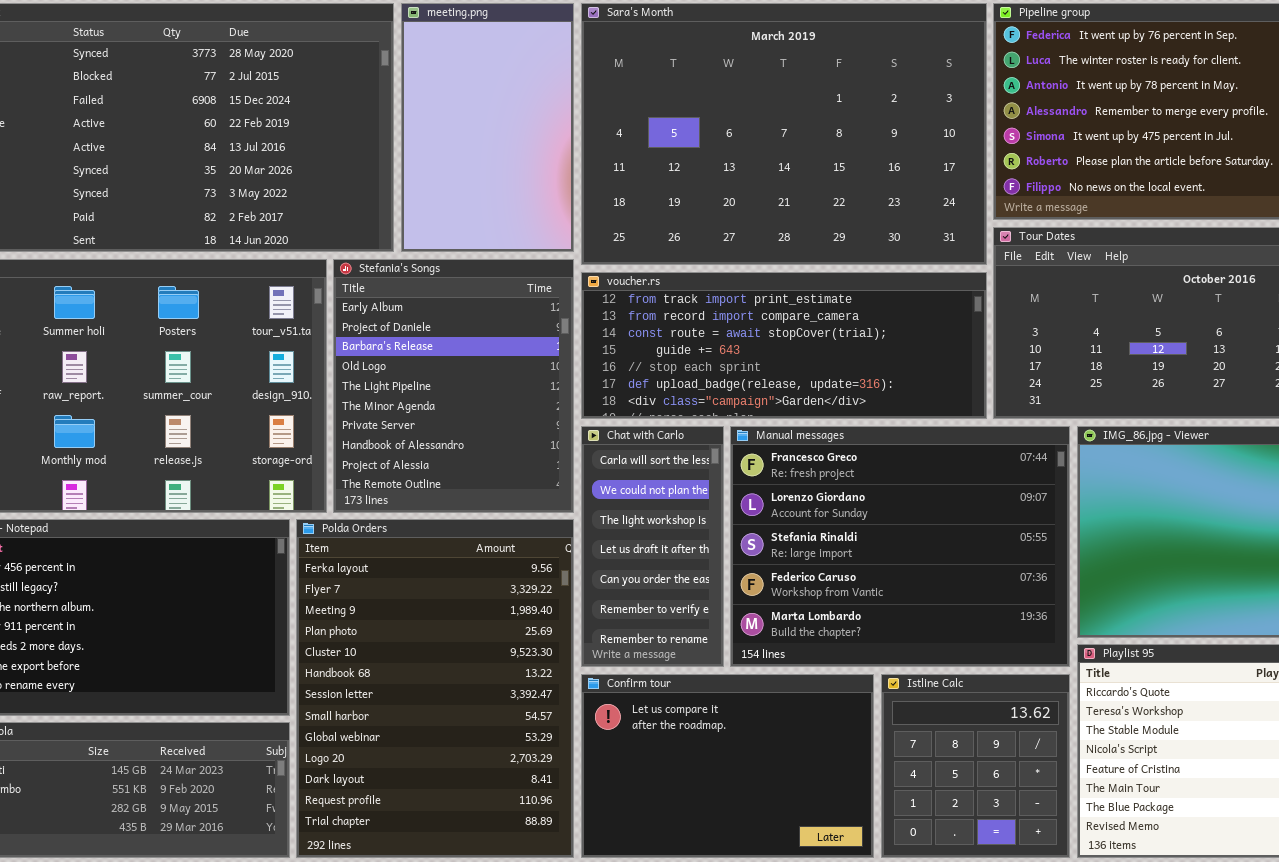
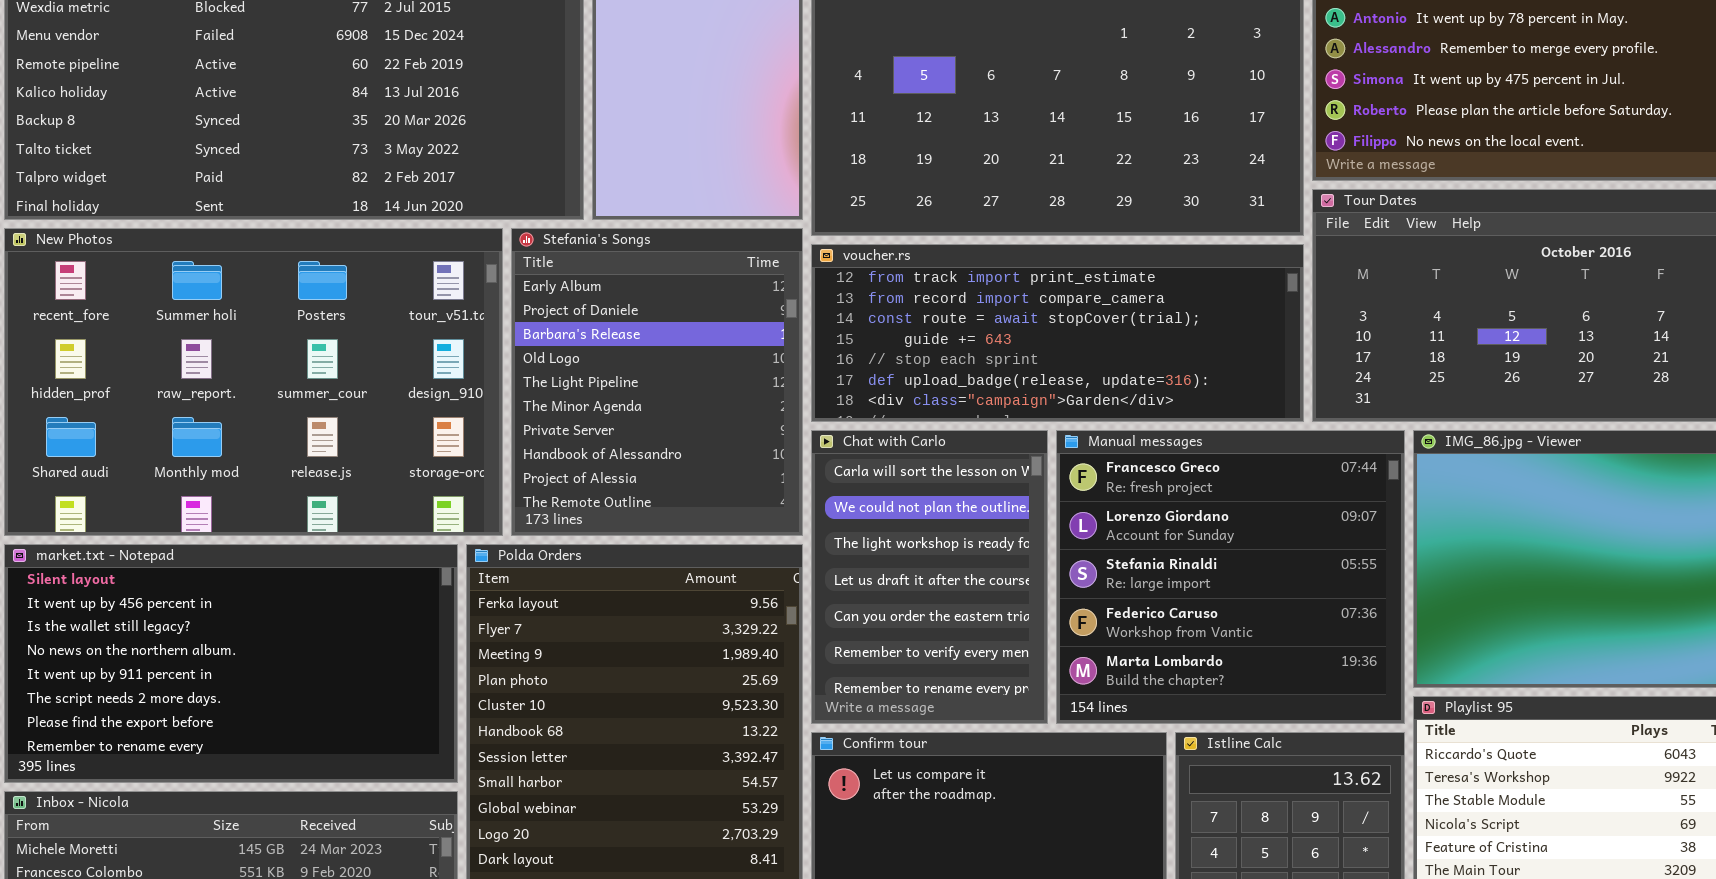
Chat with Carlo: [581,426,724,667] -> [811,430,1048,724], resized
Manual messages: [730,426,1070,667] -> [1056,430,1405,724], resized

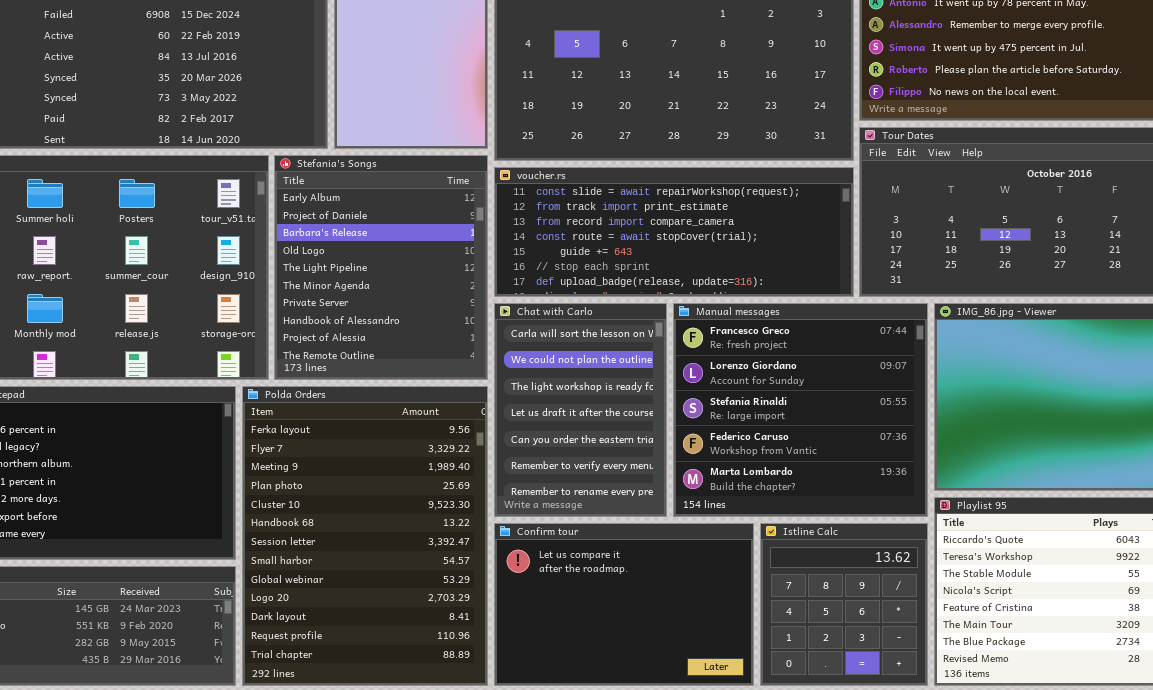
voucher.rs: [811,244,1304,422] -> [494,167,854,297], scrolled up 1 row

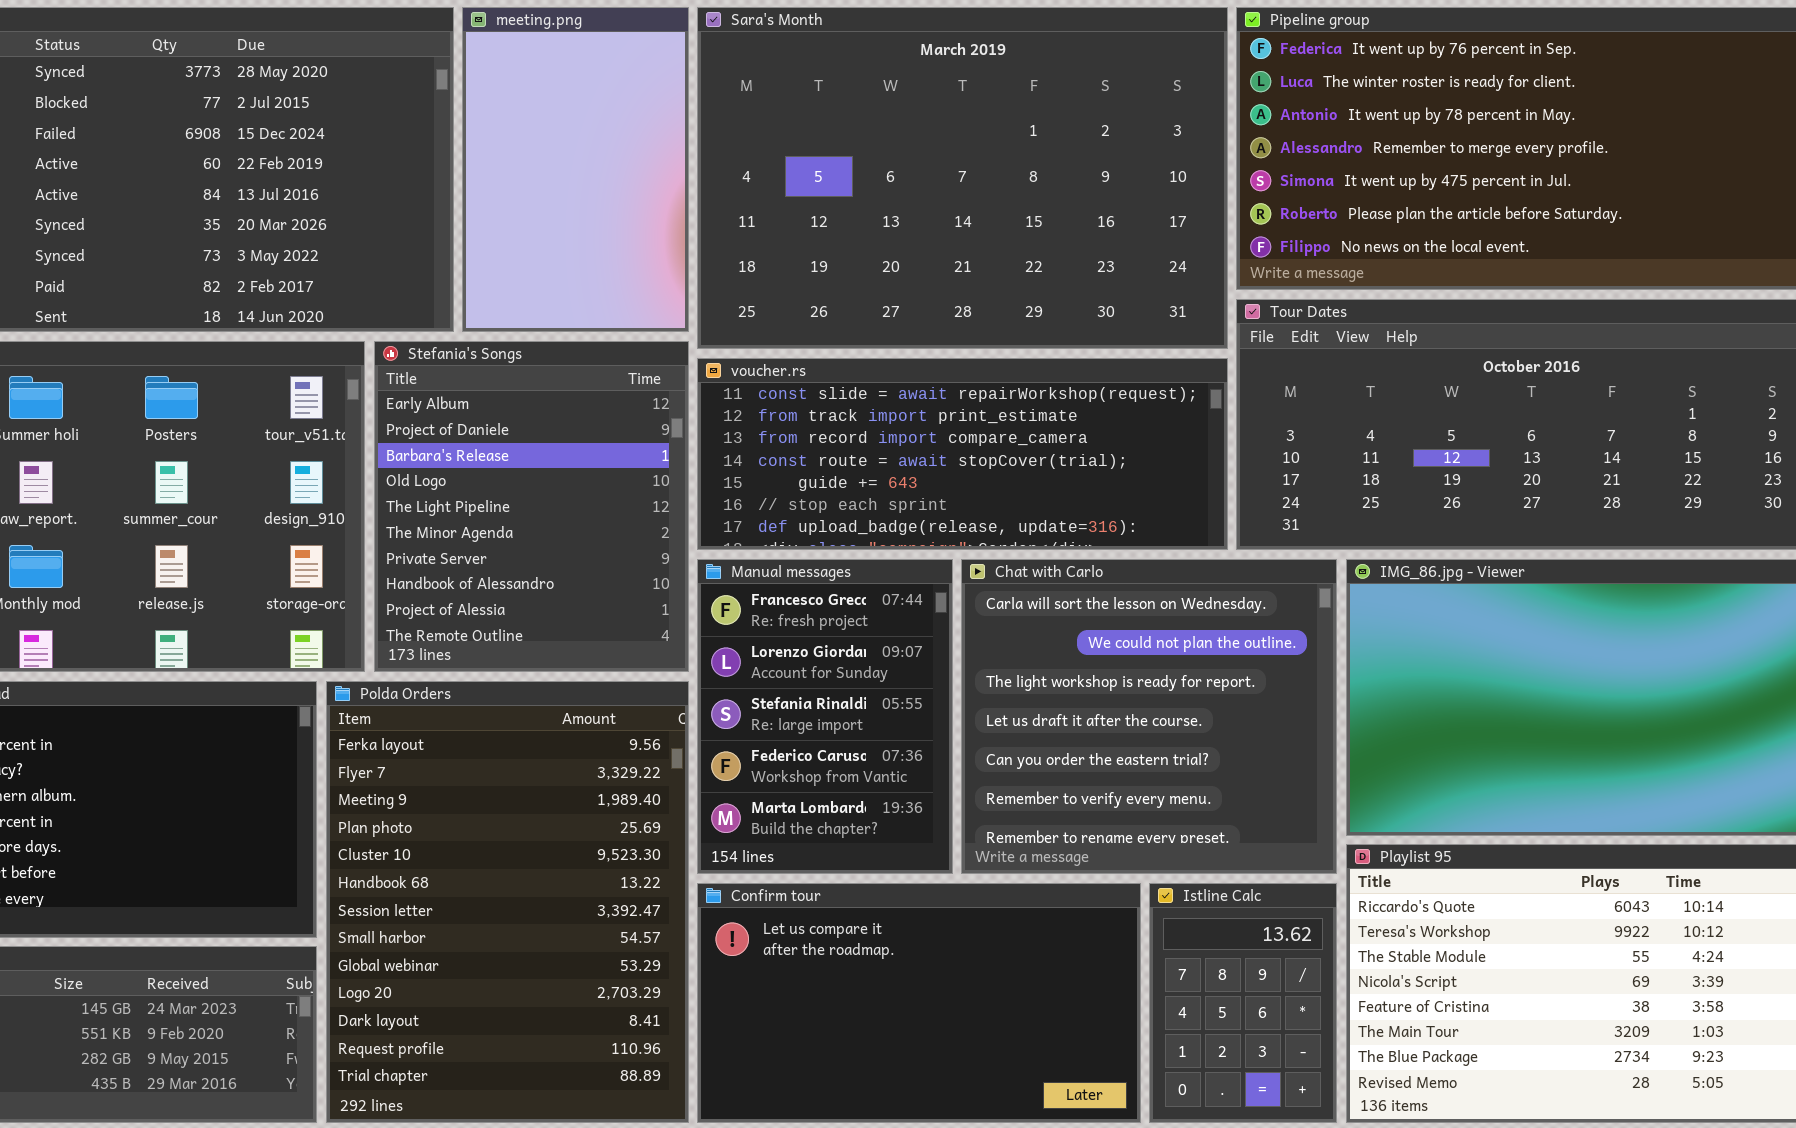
Chat with Carlo: [494,303,667,517] -> [961,559,1337,874], moved, resized
Manual messages: [673,303,928,517] -> [697,559,953,874], moved, resized
Confirm tour: [494,523,754,686] -> [697,883,1141,1123], resized
Istline Calc: [760,523,928,686] -> [1149,883,1337,1123], resized

